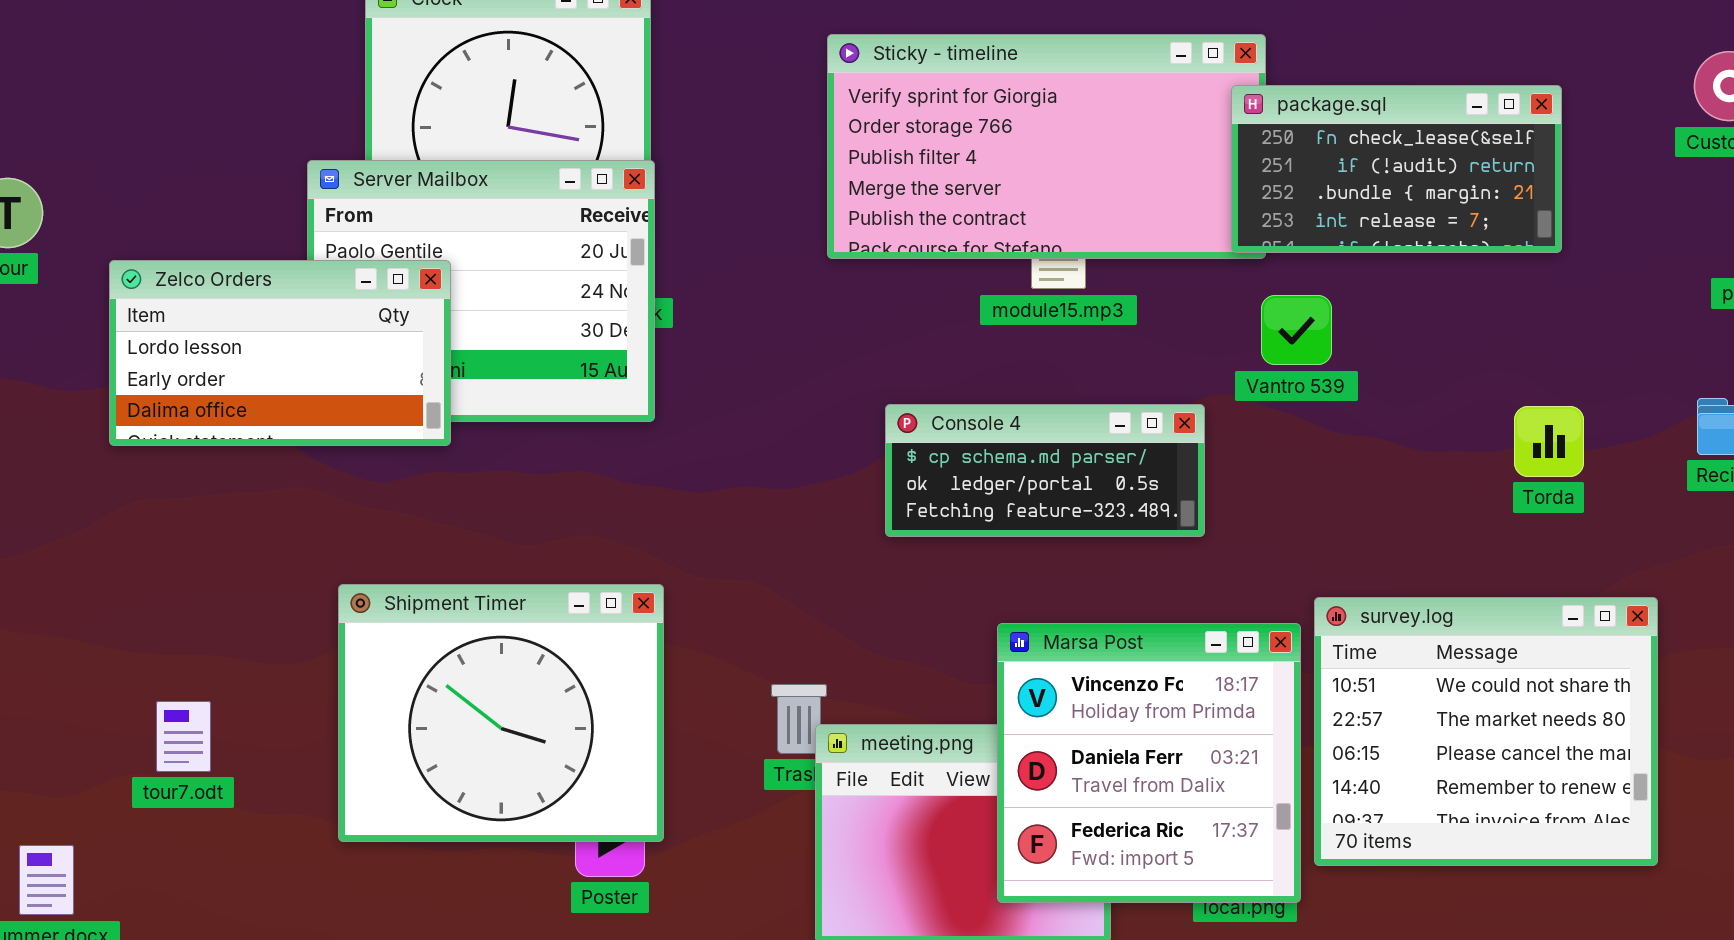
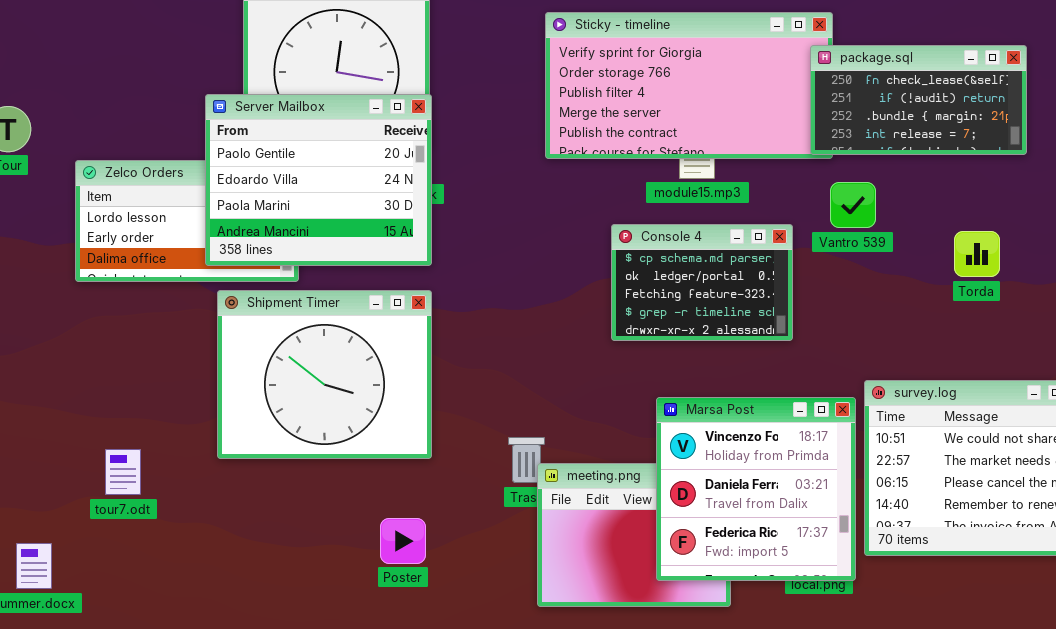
Server Mailbox: [307,160,655,422] -> [205,94,432,266], raised
Console 4: [885,404,1205,537] -> [611,224,793,341], resized
Torda: [1514,406,1584,477] -> [954,231,1000,277], moved
Shipment Timer: [338,584,664,842] -> [217,290,432,459], moved

